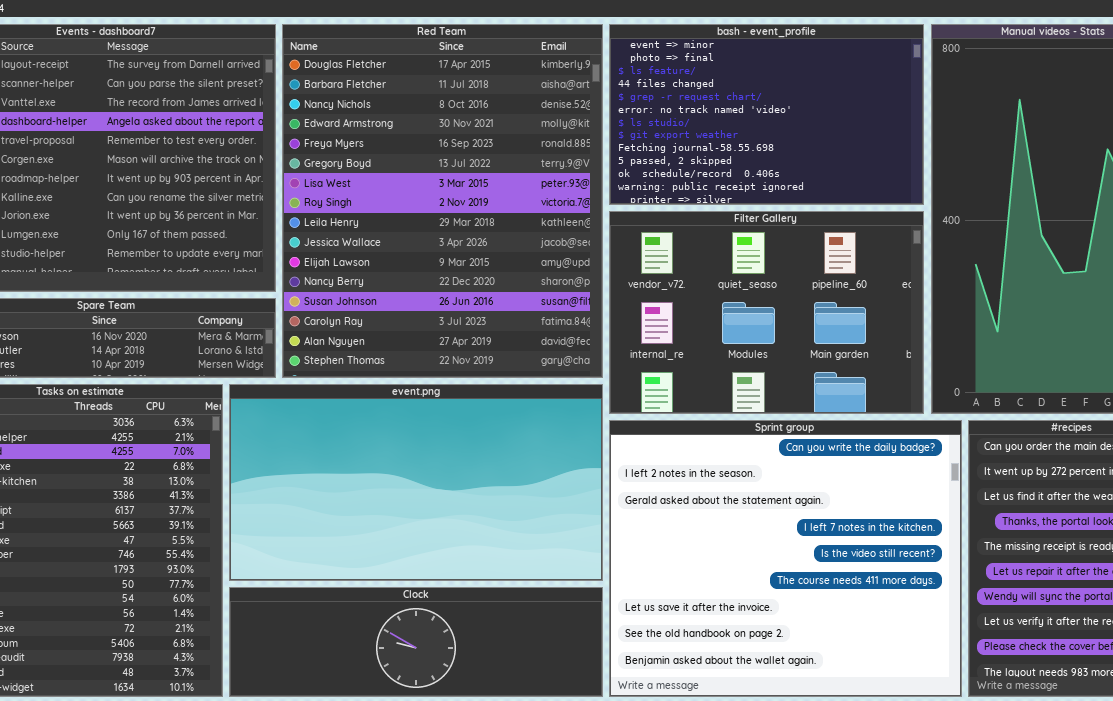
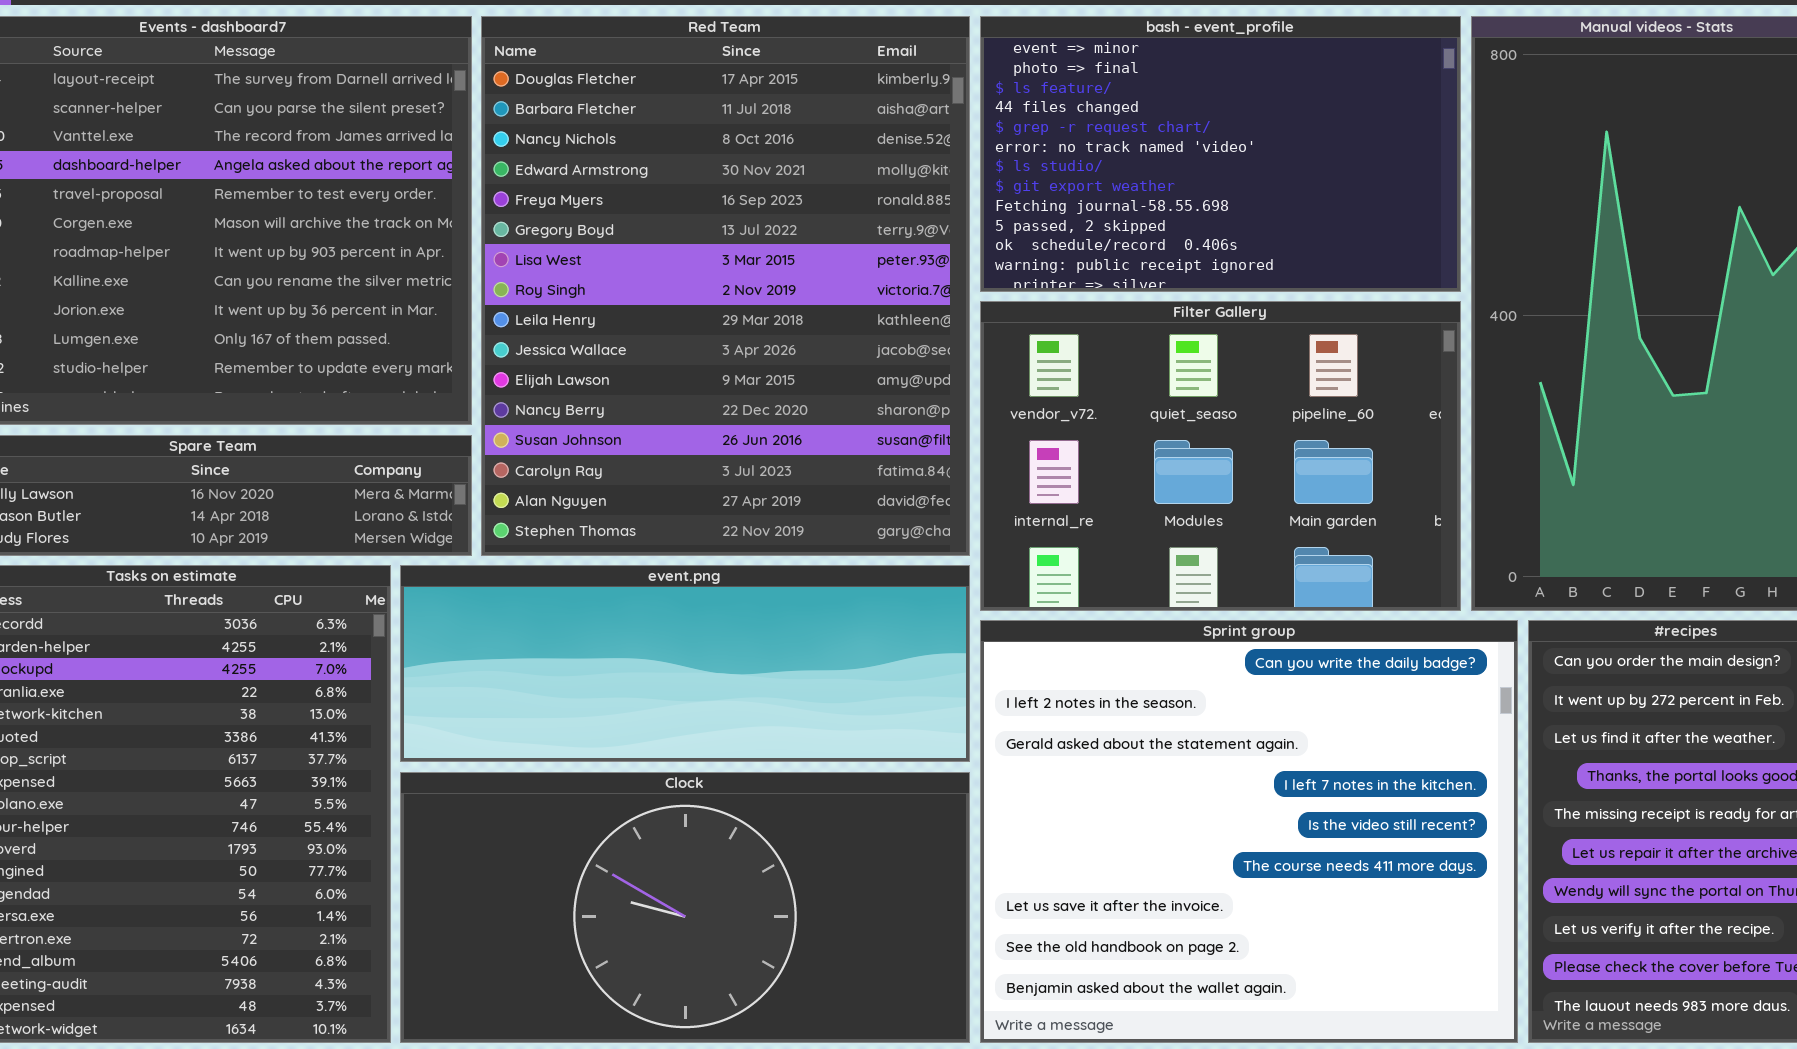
event.png: [229,384,603,581] -> [400,565,970,762], resized
Clock: [229,587,603,697] -> [400,772,970,1043], resized

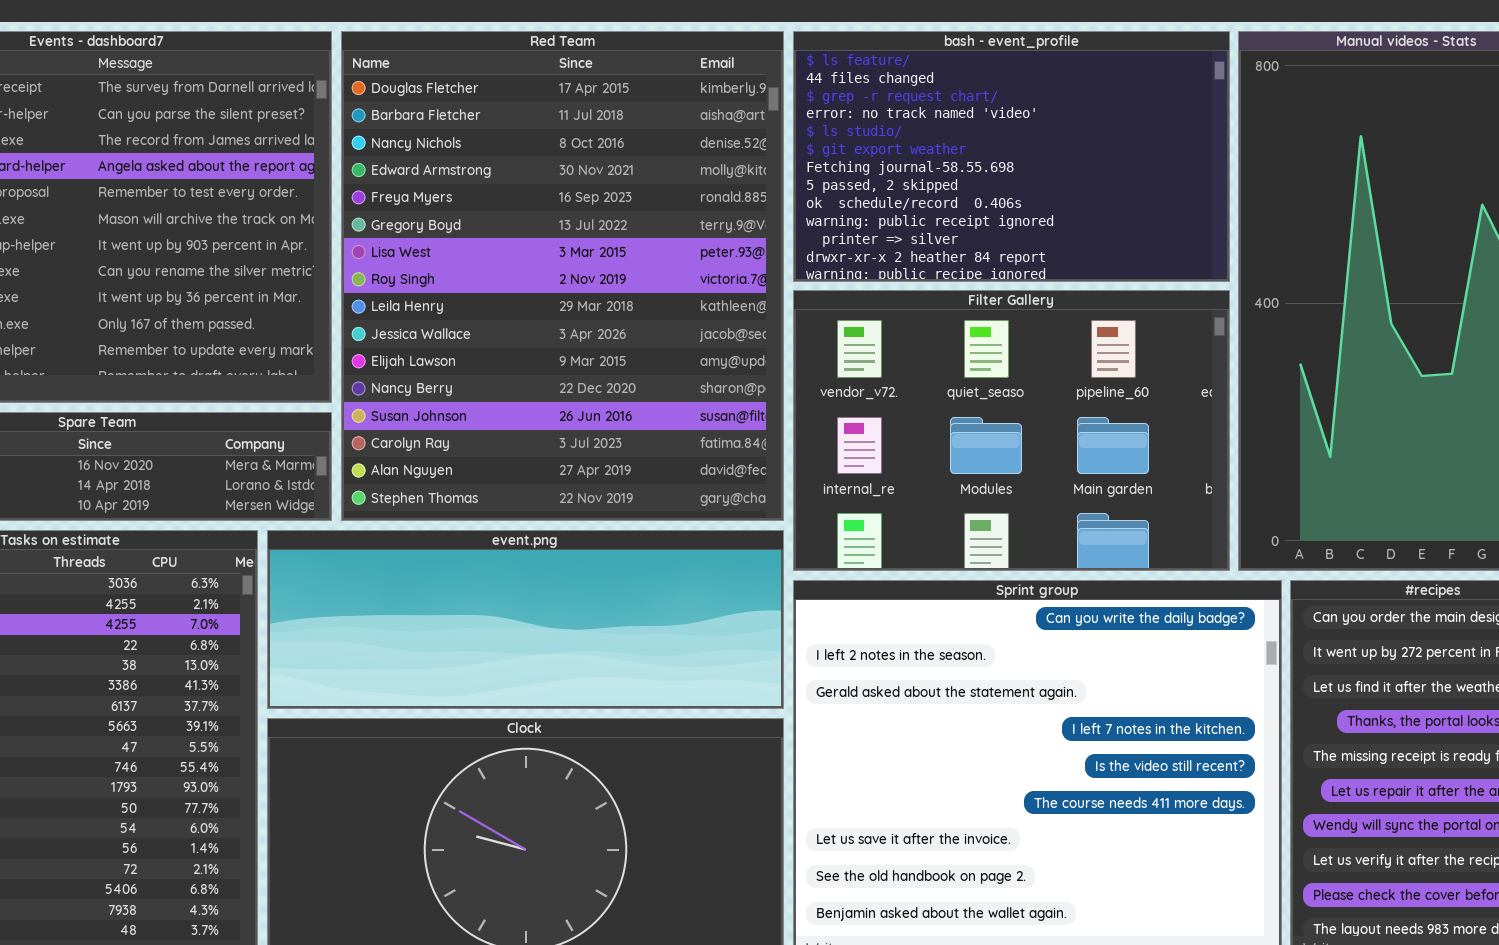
bash - event_profile: [980,16,1461,292] -> [793,31,1230,282], scrolled down 2 rows

